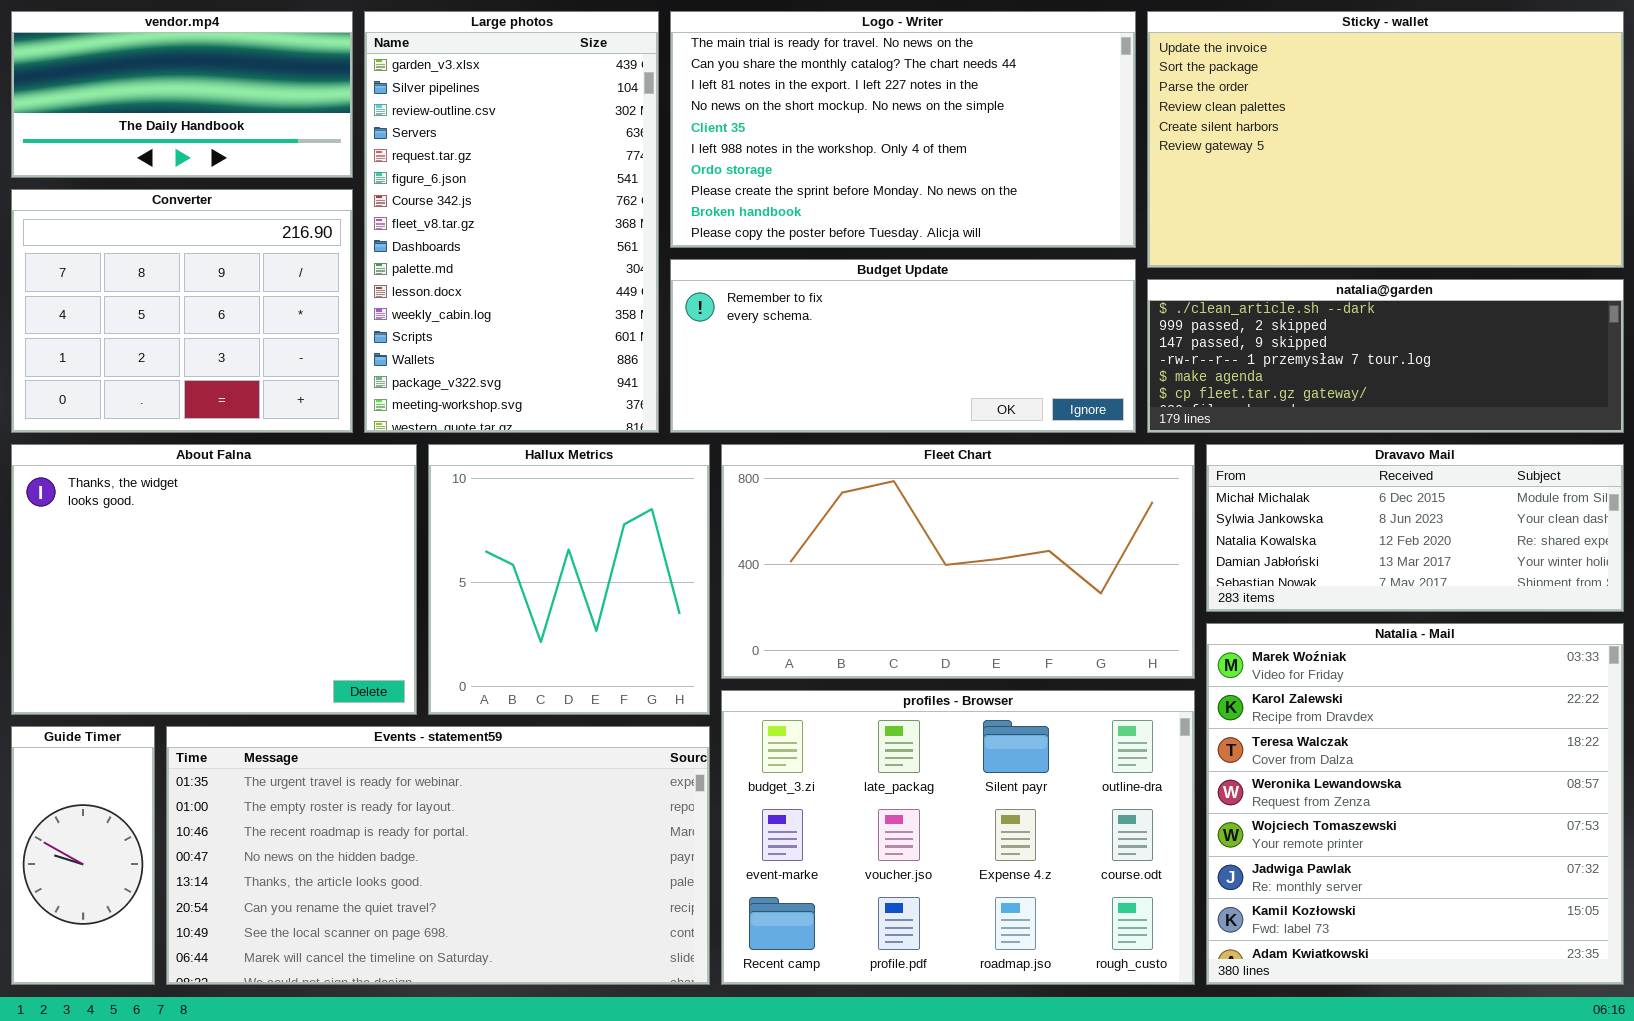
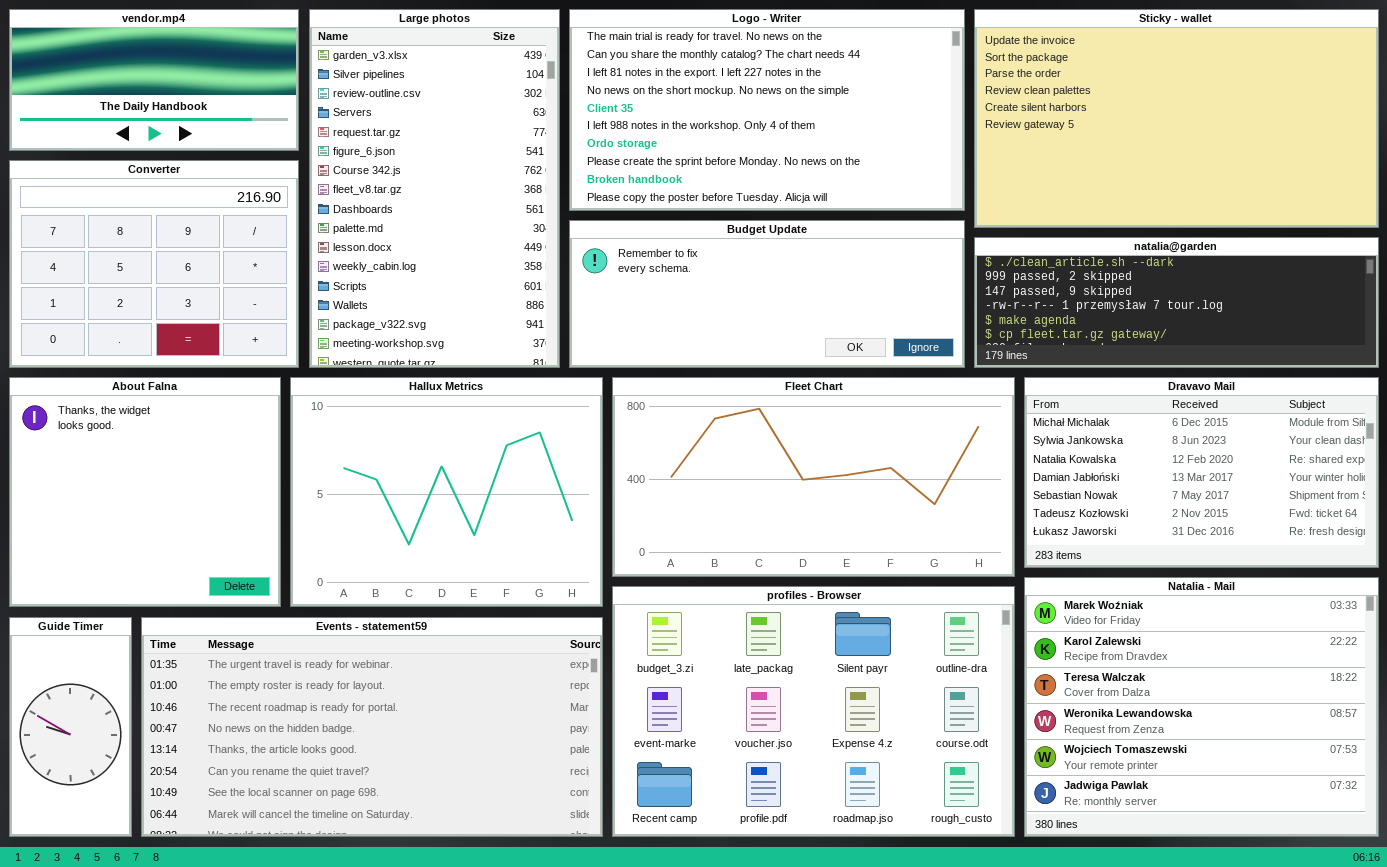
About Falna: [11,444,417,715] -> [9,377,281,607], resized
Hallux Metrics: [428,444,710,715] -> [290,377,603,607], resized
Dravavo Mail: [1206,444,1624,612] -> [1024,377,1379,568], resized
Natalia - Mail: [1206,623,1624,985] -> [1024,577,1379,837], resized

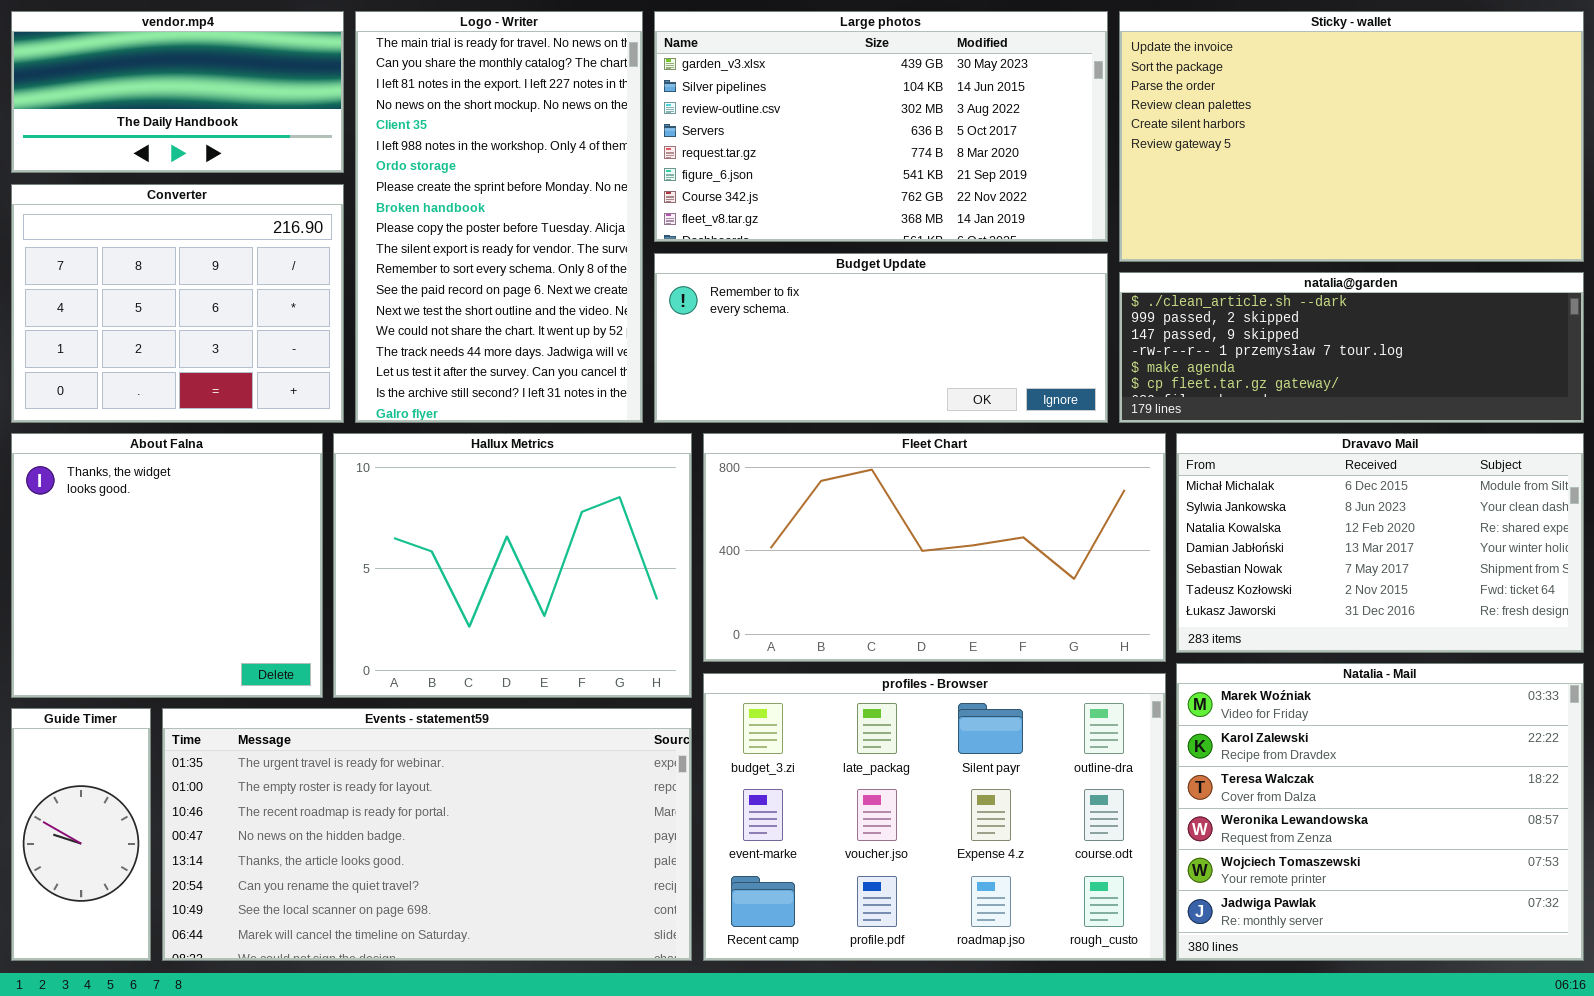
Large photos: [309,9,560,368] -> [654,11,1108,242], moved, resized
Logo - Writer: [569,9,965,211] -> [355,11,643,423], moved, resized

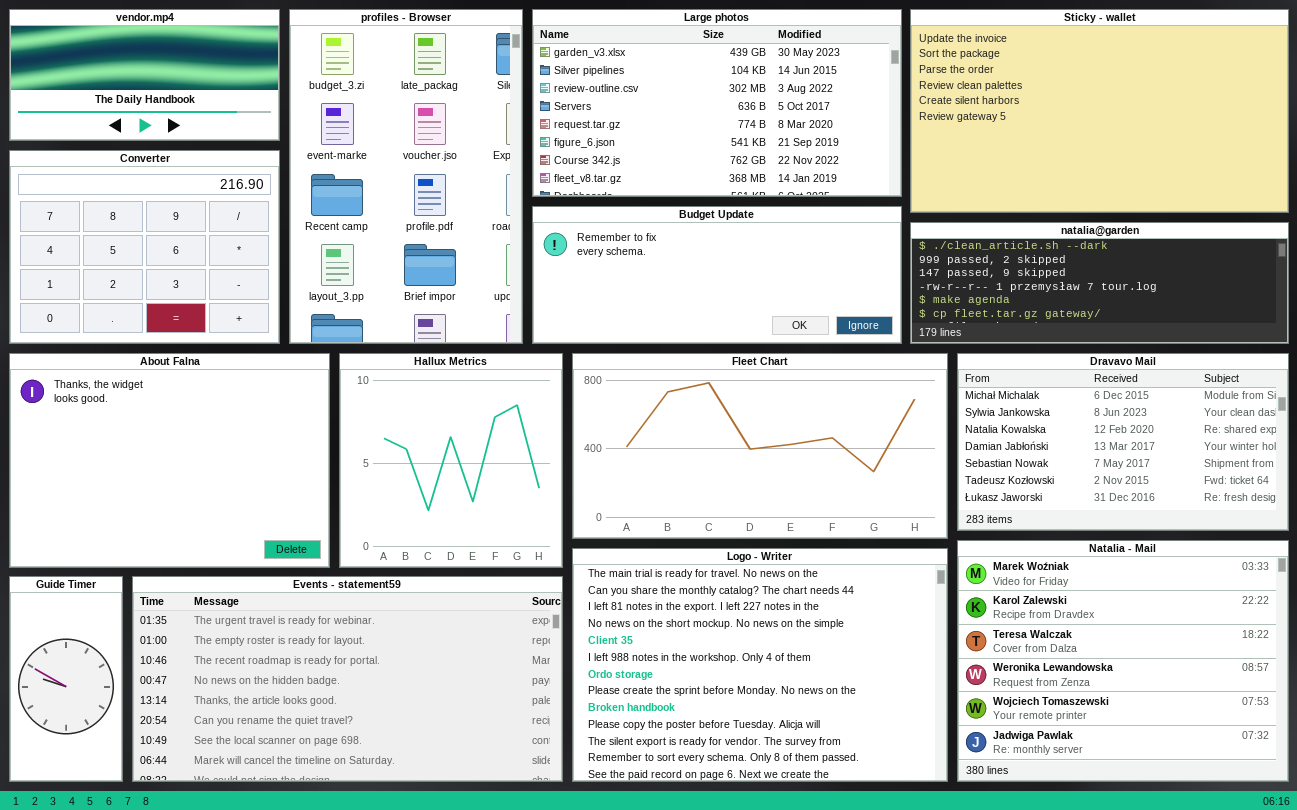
Logo - Writer: [355,11,643,423] -> [572,548,948,782], moved, resized
About Falna: [11,433,323,698] -> [9,353,330,568], resized
Hallux Metrics: [333,433,692,698] -> [339,353,563,568], resized
profiles - Browser: [703,673,1166,961] -> [289,9,523,344], moved, resized

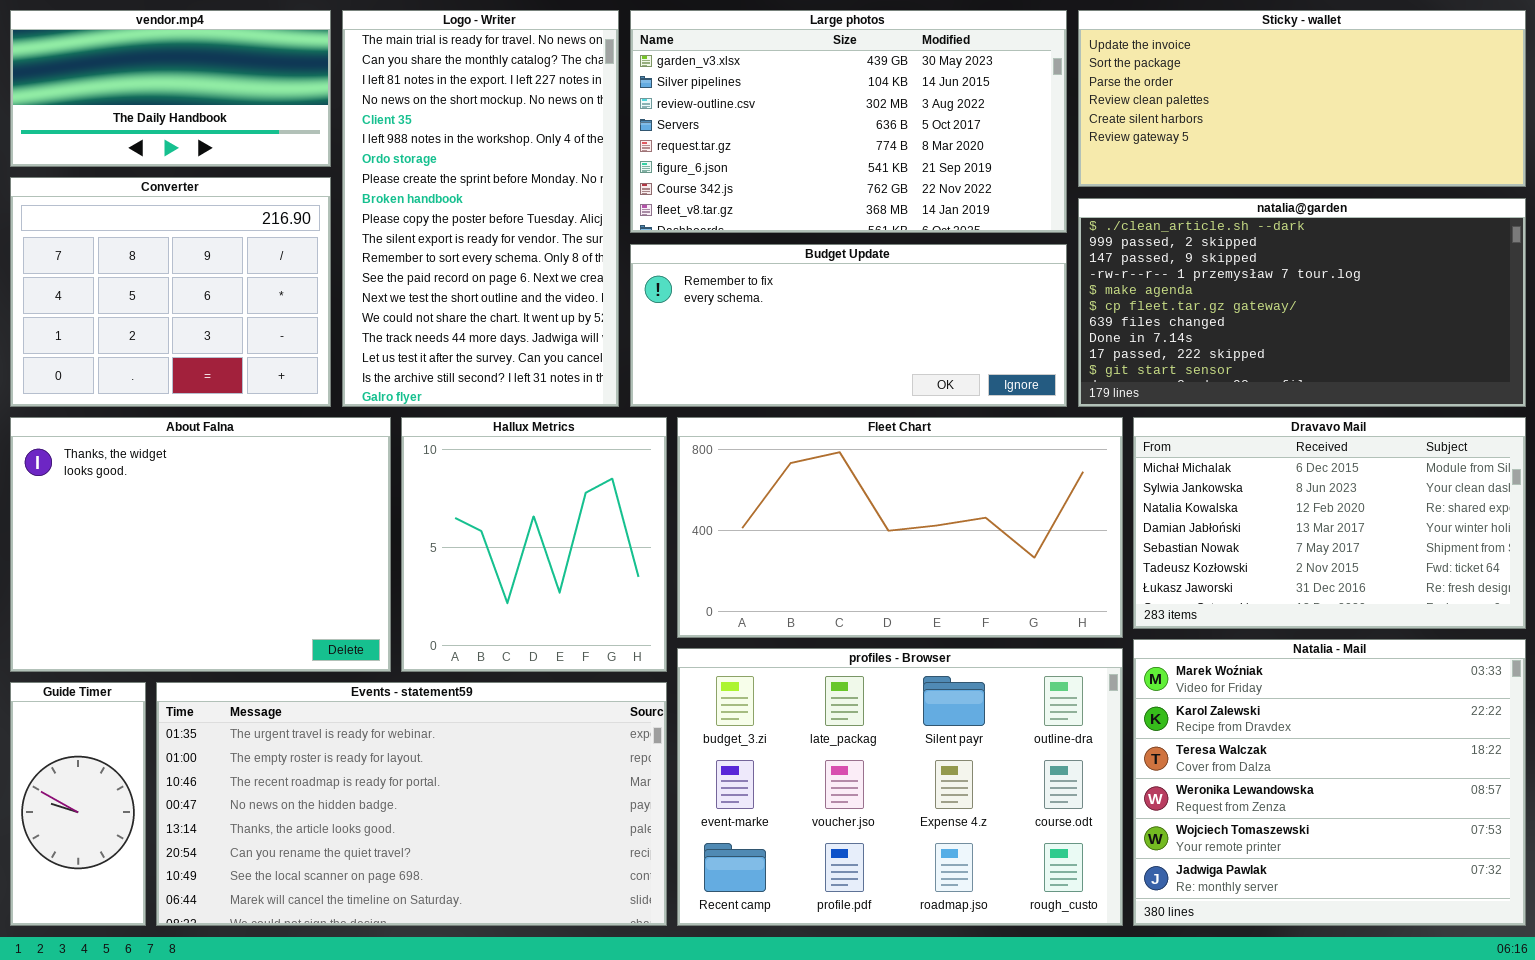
profiles - Browser: [289,9,523,344] -> [677,648,1123,926], moved, resized
Sticky - wallet: [910,9,1289,213] -> [1078,10,1526,187], resized
natalia@garden: [910,222,1289,344] -> [1078,198,1526,407], resized
Logo - Writer: [572,548,948,782] -> [342,10,619,407], moved, resized

